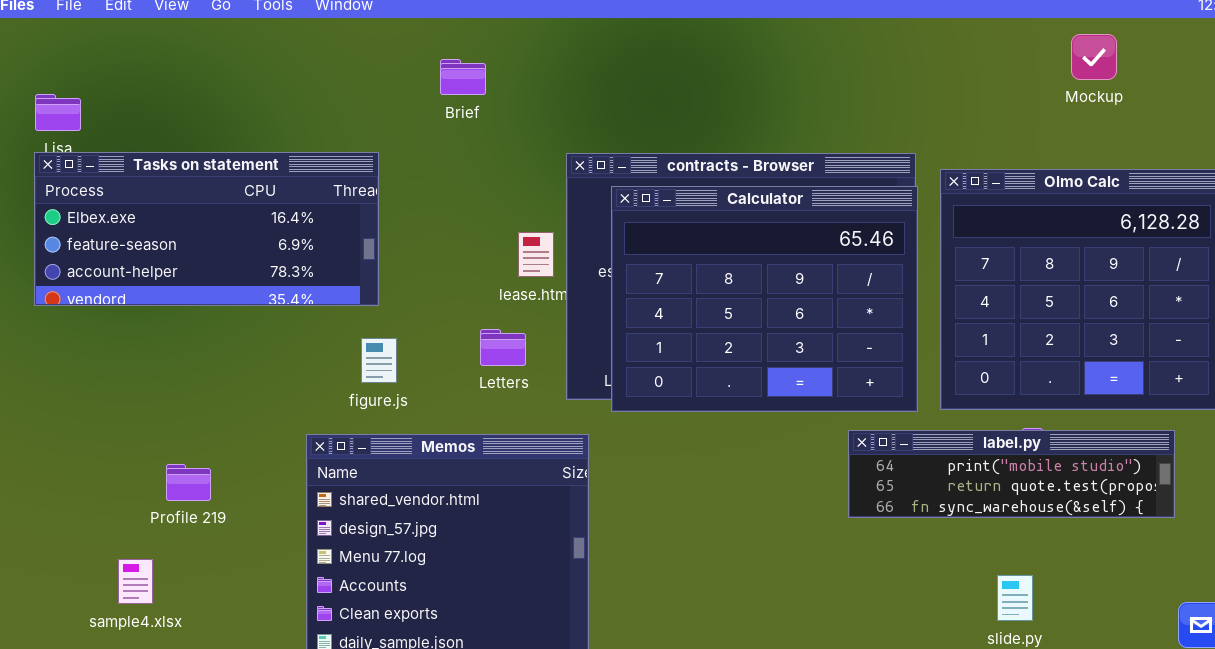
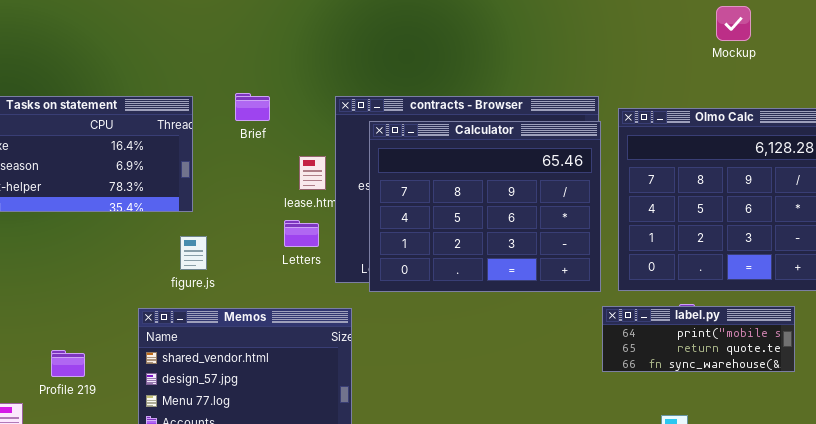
Brief: [440,59,486,95] -> [235,93,270,121], moved
Letters: [480,329,526,366] -> [284,220,319,247], moved
label.py: [848,430,1175,518] -> [602,306,795,372], resized
Profile 219: [166,464,211,501] -> [51,350,85,377], moved

